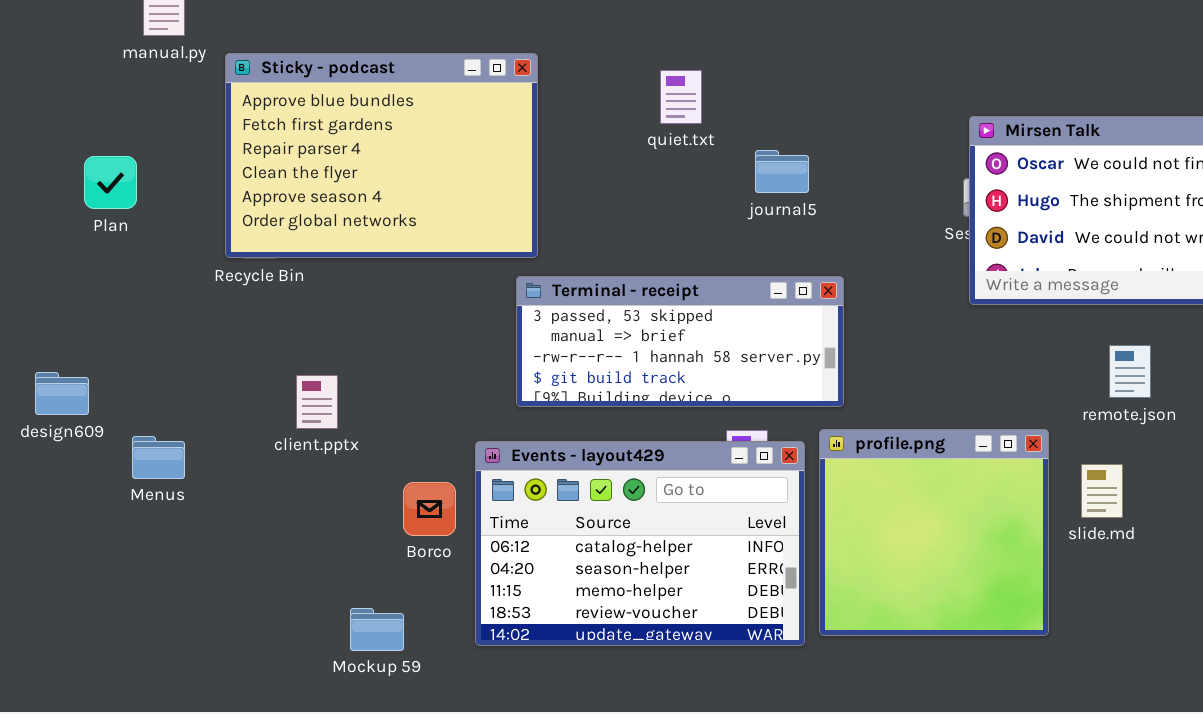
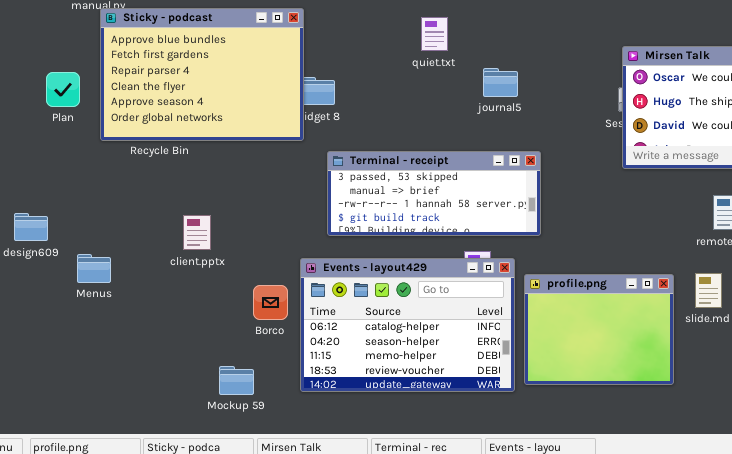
Sticky - podcast: [225,53,538,258] -> [100,8,304,141], moved
profile.png: [819,429,1049,636] -> [524,274,674,385], resized

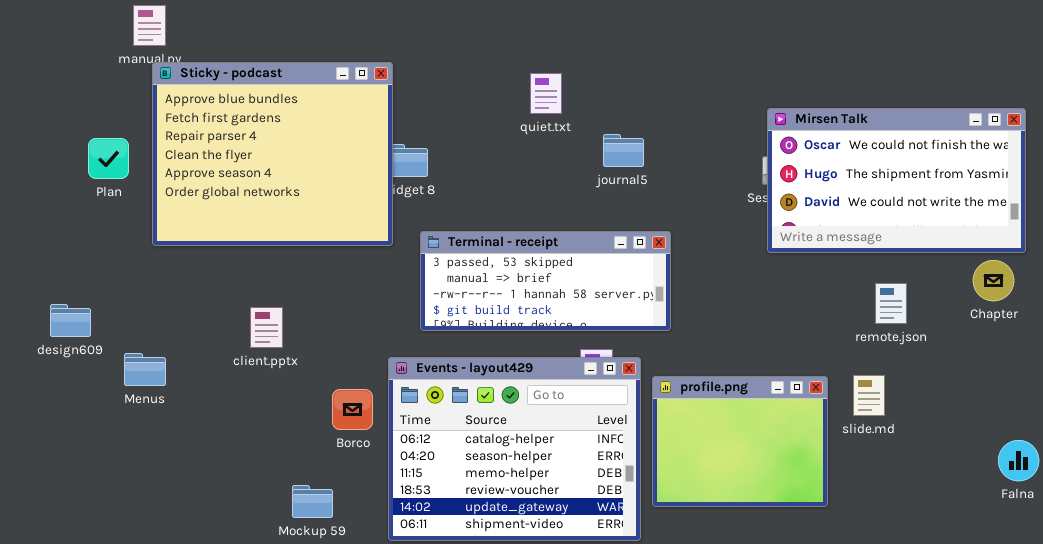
Sticky - podcast: [100,8,304,141] -> [152,62,393,246], resized
Events - layout429: [300,258,515,392] -> [388,357,641,541], resized

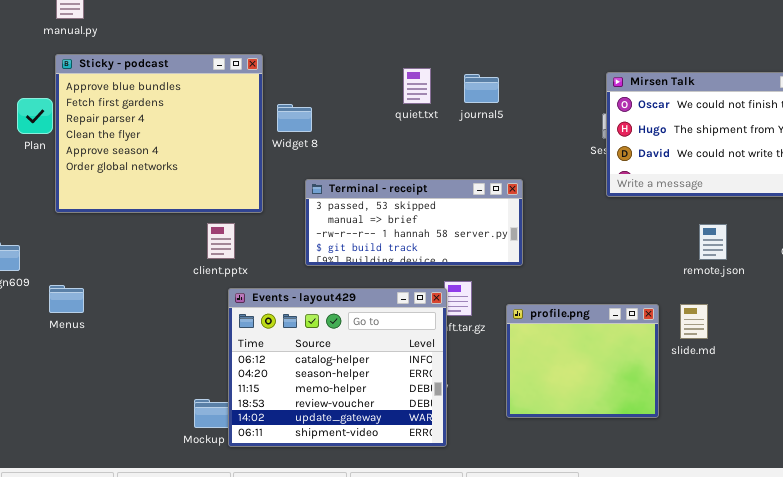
Sticky - podcast: [152,62,393,246] -> [55,54,263,213], moved
quiet.txt: [530,73,562,114] -> [403,68,431,104], moved
journal5: [603,134,644,167] -> [464,74,499,103], moved
client.pptx: [250,307,283,348] -> [207,223,235,259], moved
Events - layout429: [388,357,641,541] -> [228,288,447,447], moved

